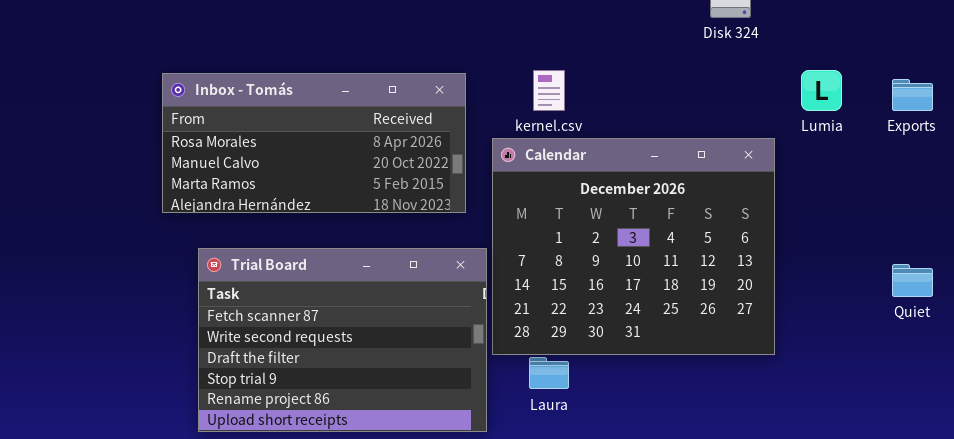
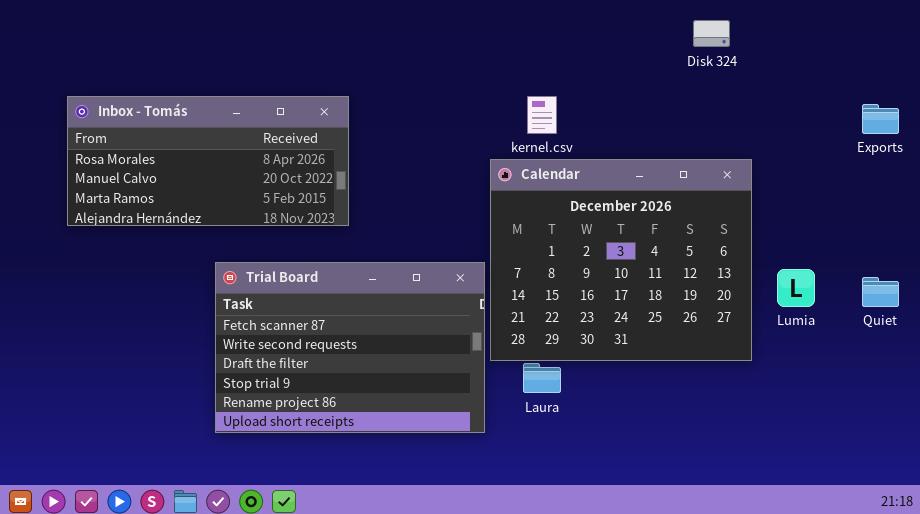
Lumia: [801,70,842,111] -> [777,269,815,307], moved
Inbox - Tomás: [162,73,466,213] -> [67,96,349,226], moved

